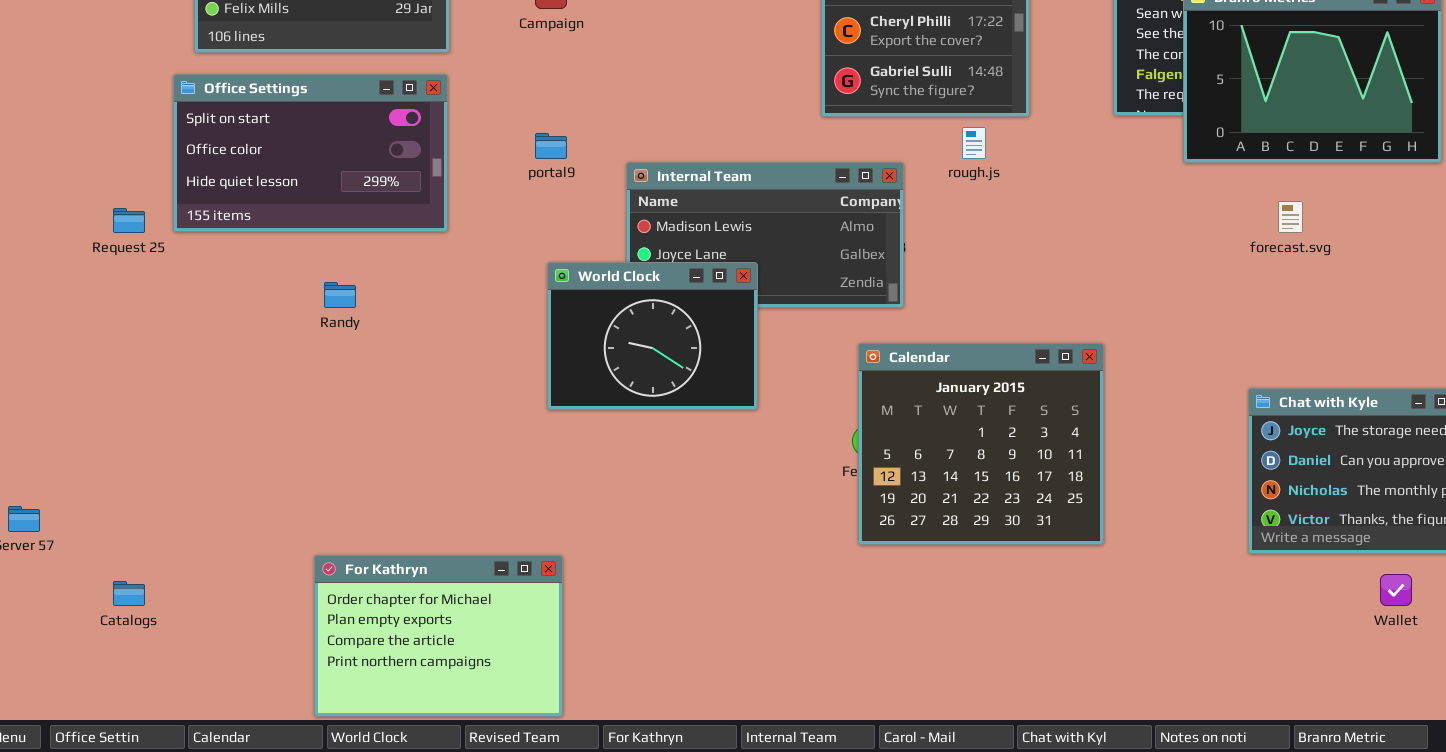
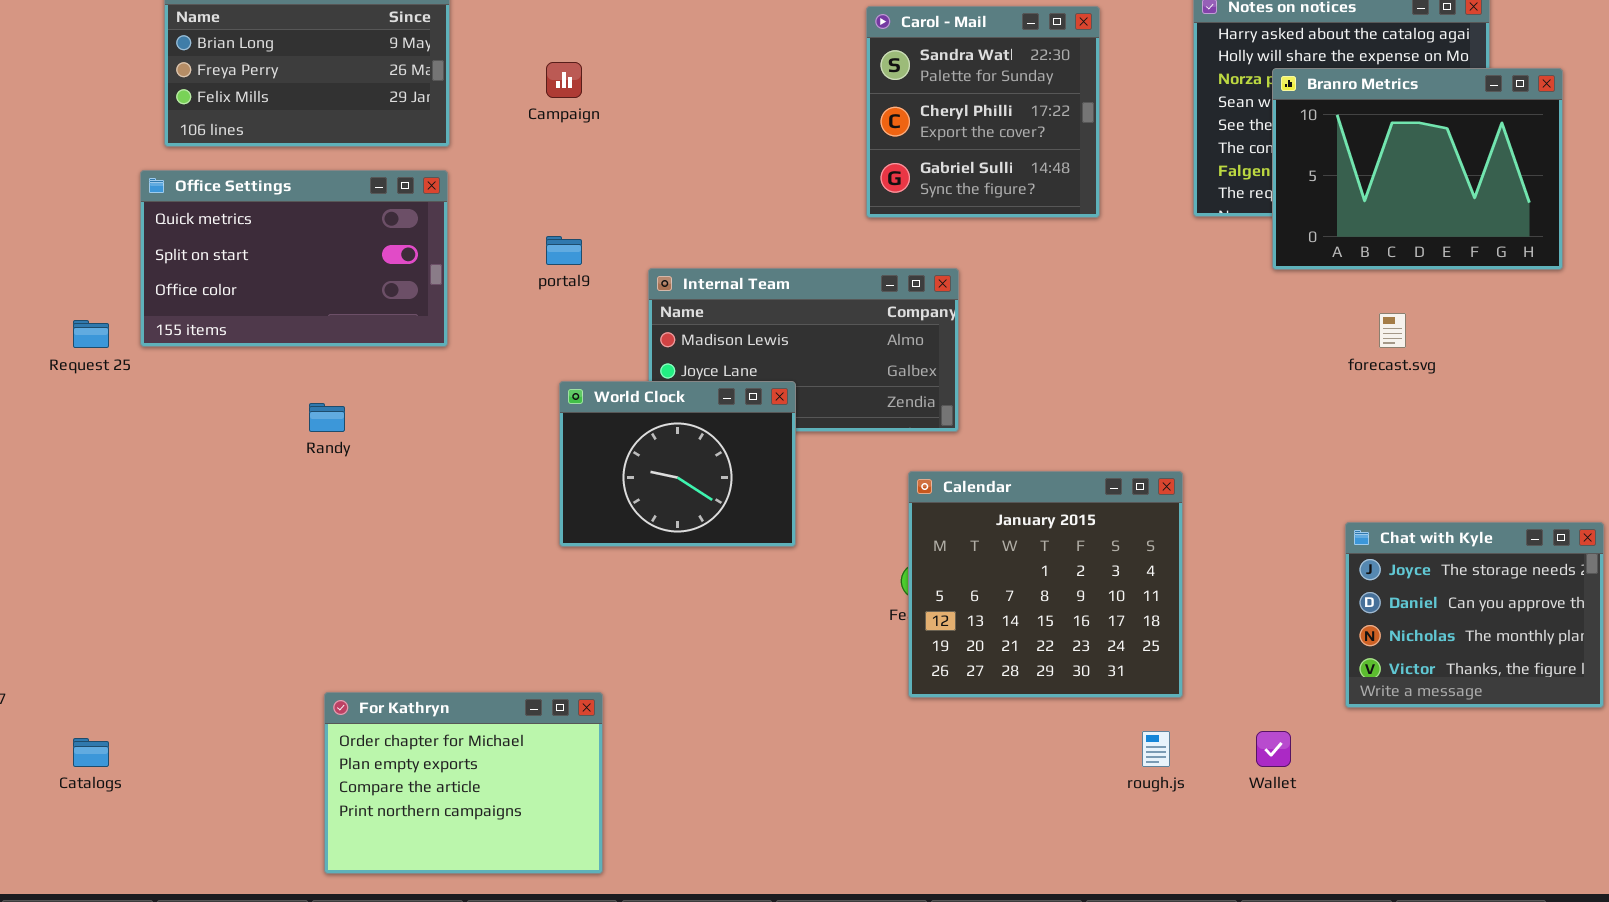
Office Settings: [173,74,448,232] -> [140,170,448,347], scrolled up 1 row
rough.js: [962,127,986,159] -> [1142,731,1170,767], moved
For Kathryn: [314,555,563,717] -> [324,692,603,874], moved
Wallet: [1380,574,1412,606] -> [1256,731,1291,767], moved

